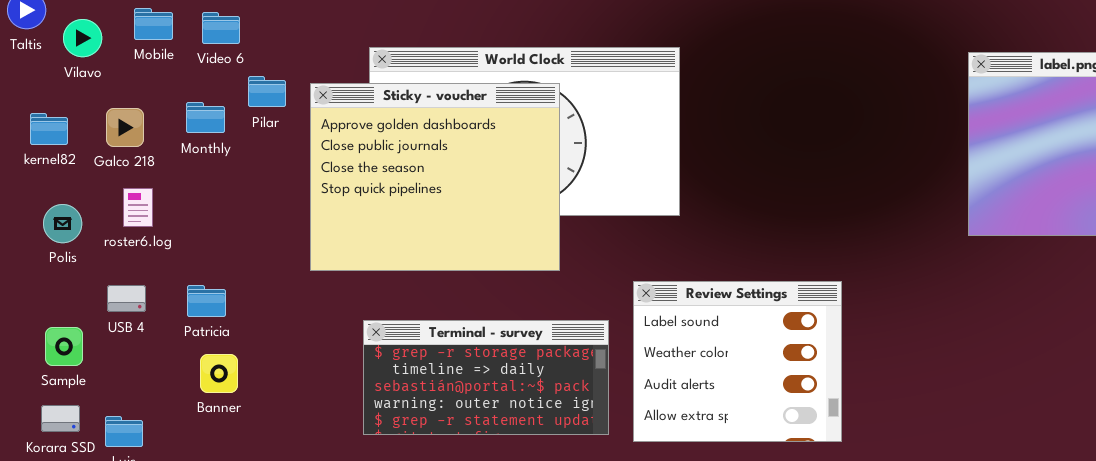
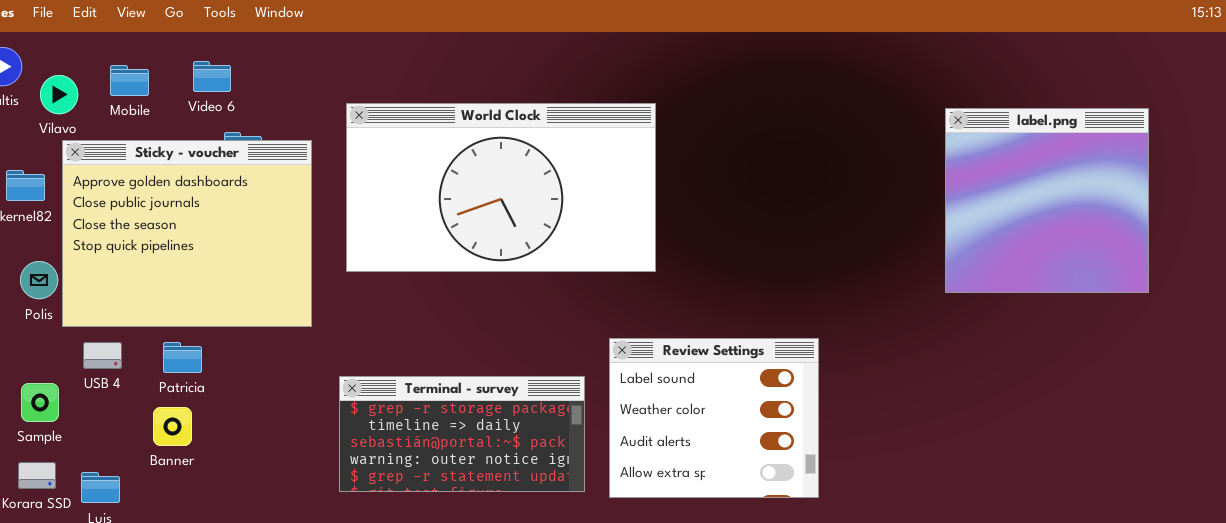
Video 6: [202,12,240,44] -> [193,61,231,92], moved
Sticky - voucher: [310,83,560,271] -> [62,140,312,327], moved
Banner: [200,354,238,393] -> [153,407,192,446], moved

